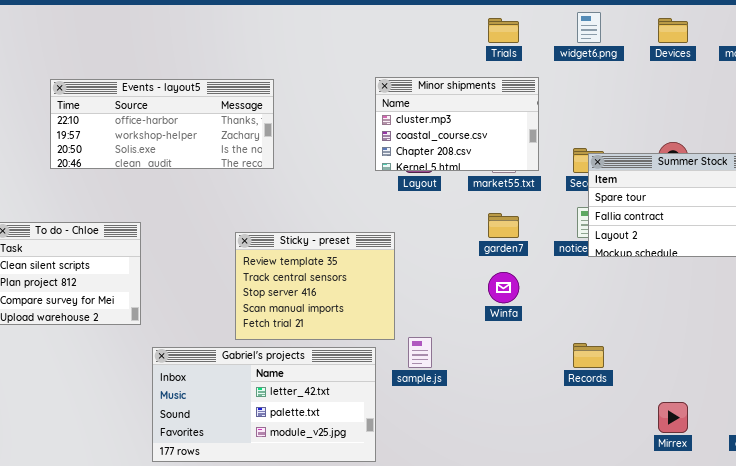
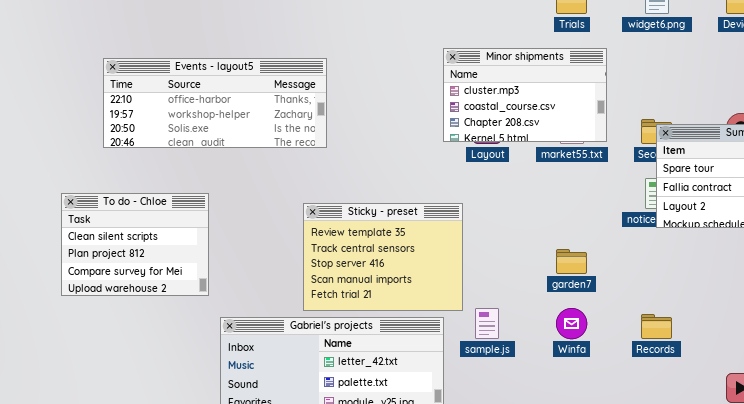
Events - layout5: [50,79,274,169] -> [103,58,327,148], moved
garden7: [488,213,519,238] -> [556,249,587,274], moved
Winfa: [488,272,519,303] -> [556,308,587,339], moved

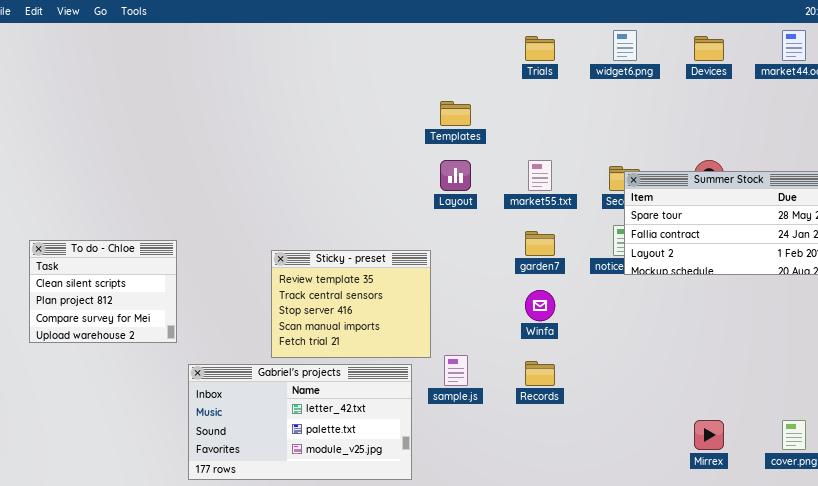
Minor shipments: [443,48,607,142] -> none, closed
Events - layout5: [103,58,327,148] -> none, closed
garden7: [556,249,587,274] -> [525,231,555,256], moved
Winfa: [556,308,587,339] -> [525,290,555,321], moved
Records: [641,314,672,339] -> [525,361,555,386], moved

